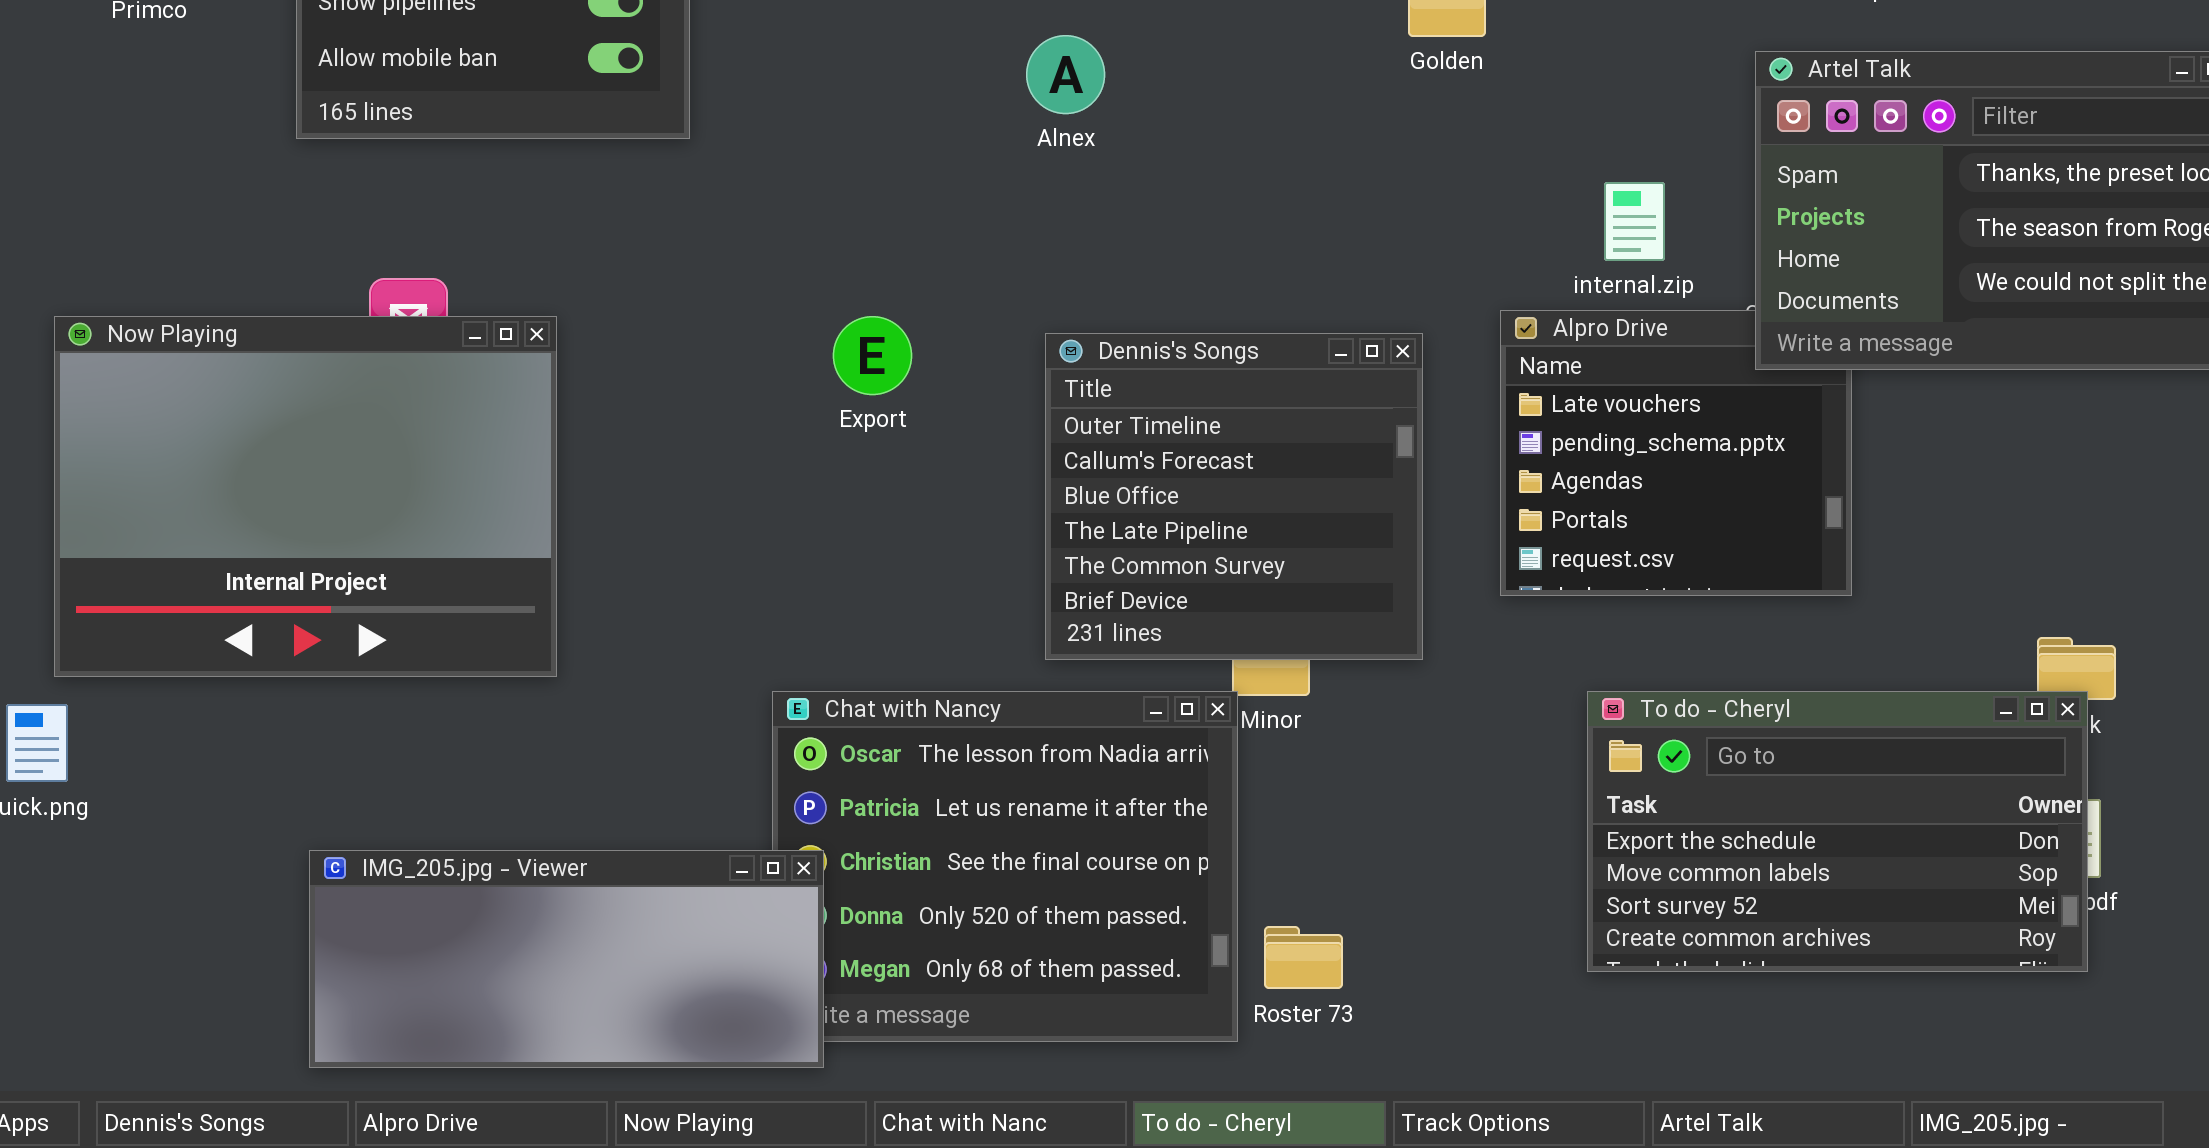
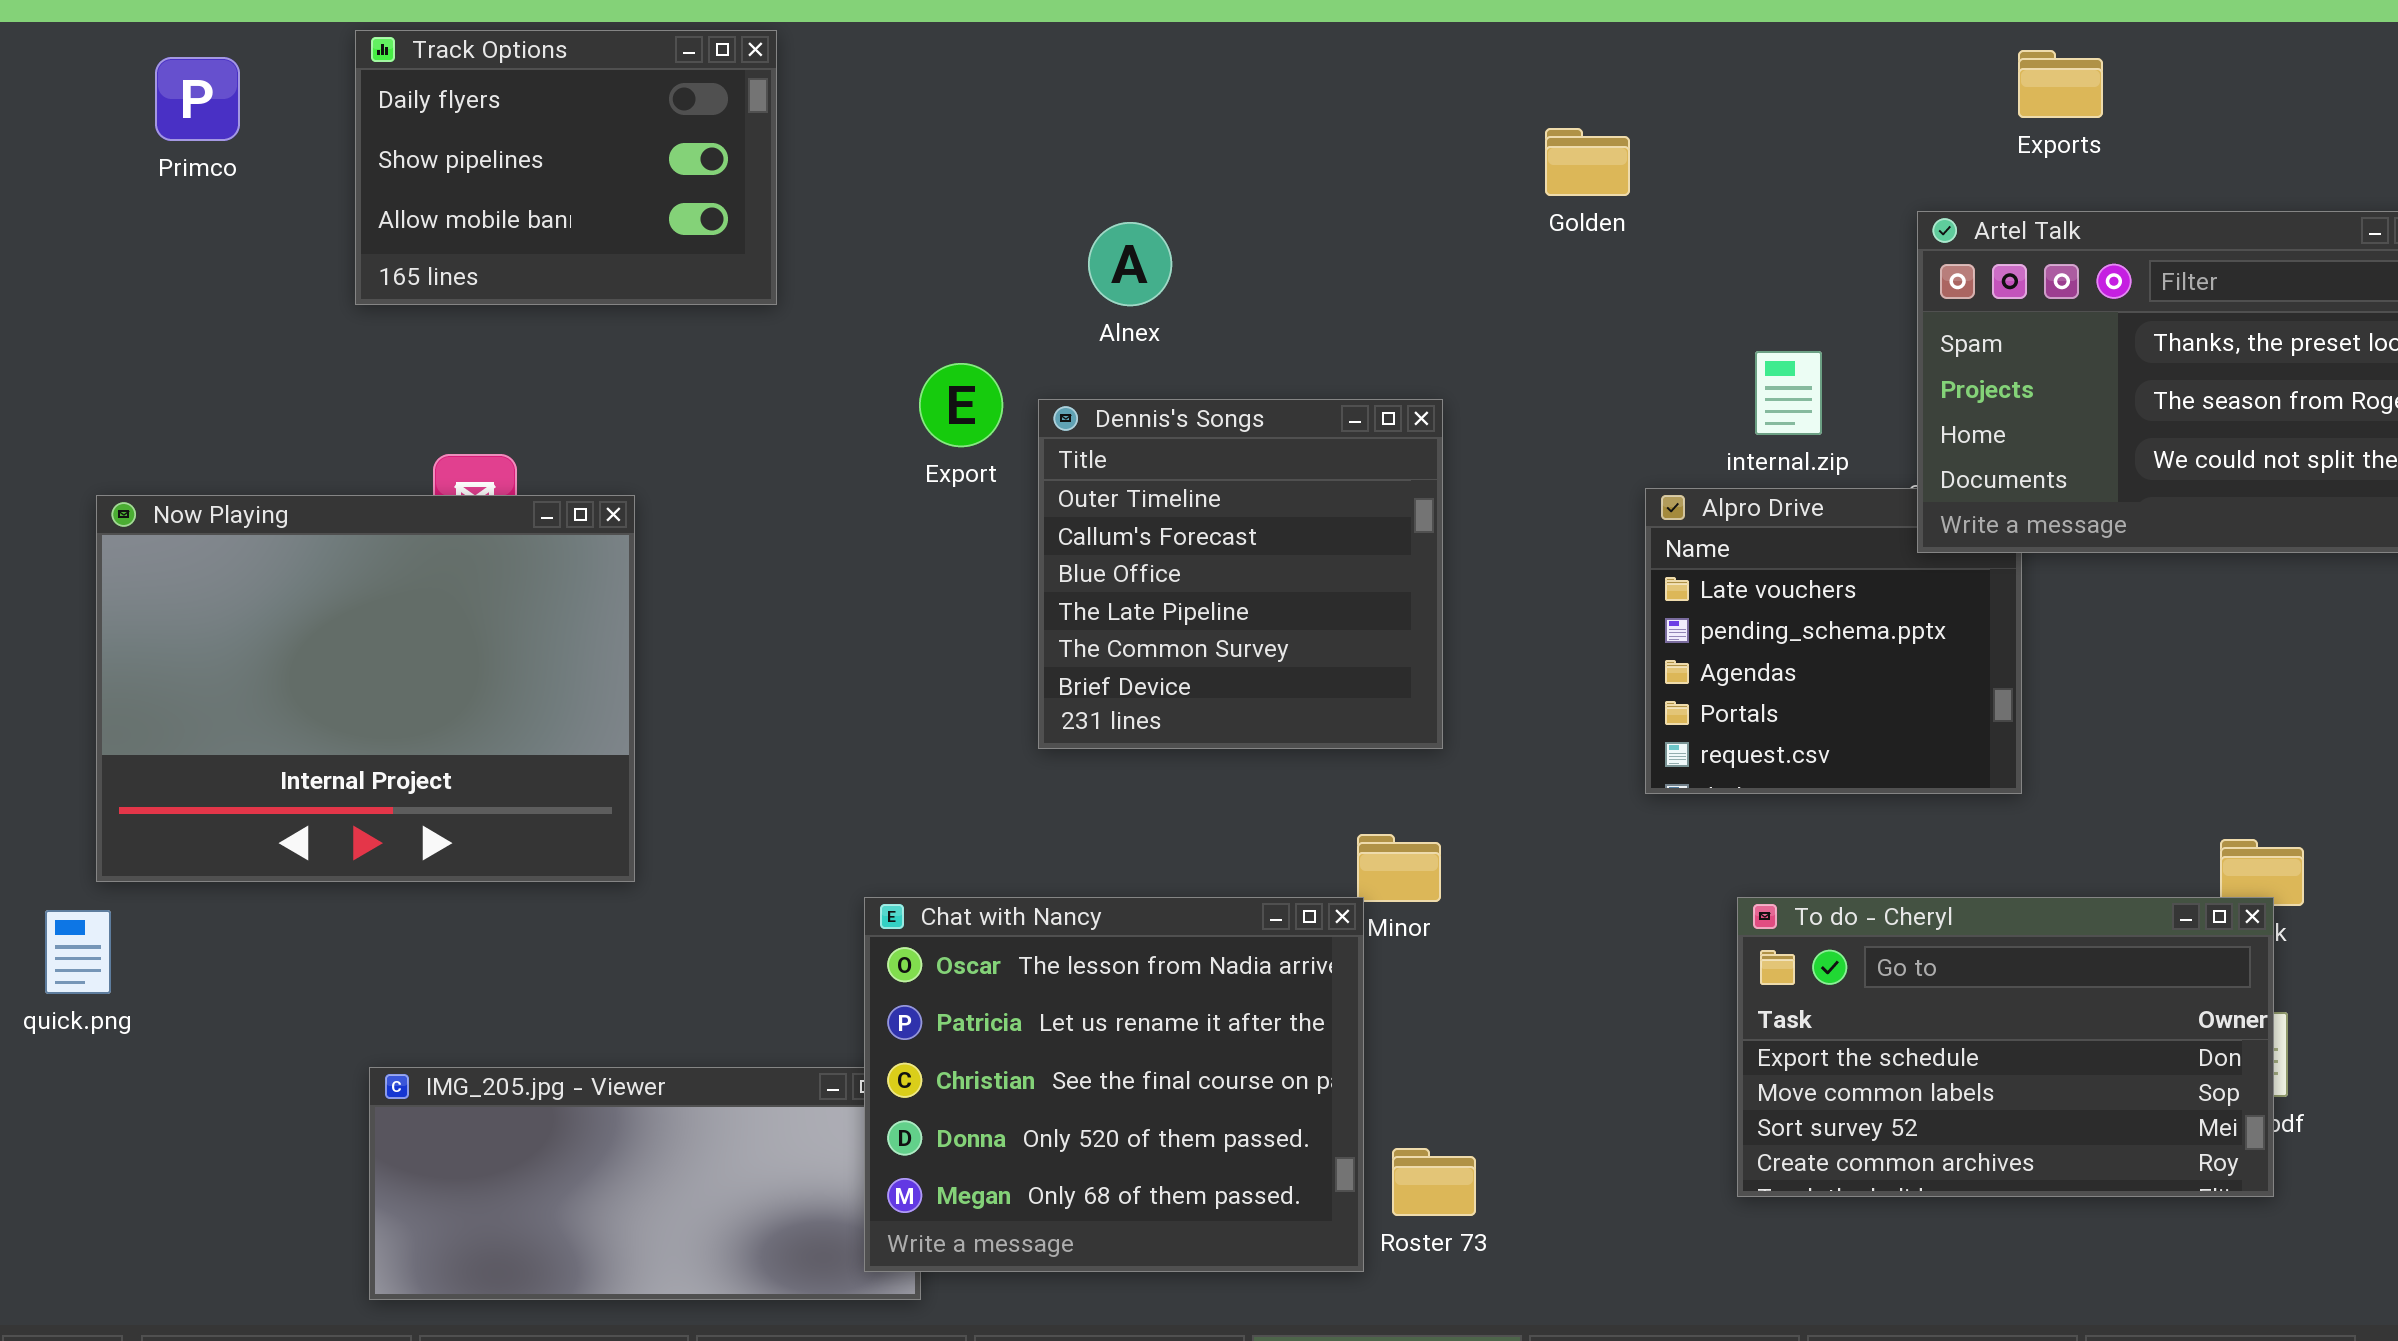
Alnex: [1026,35,1105,114] -> [1088,222,1172,306], moved
Export: [833,316,912,395] -> [919,363,1003,447], moved
Dennis's Songs: [1045,333,1423,660] -> [1038,399,1443,749], moved
Chat with Nancy: [772,691,1238,1042] -> [864,897,1364,1272], raised

